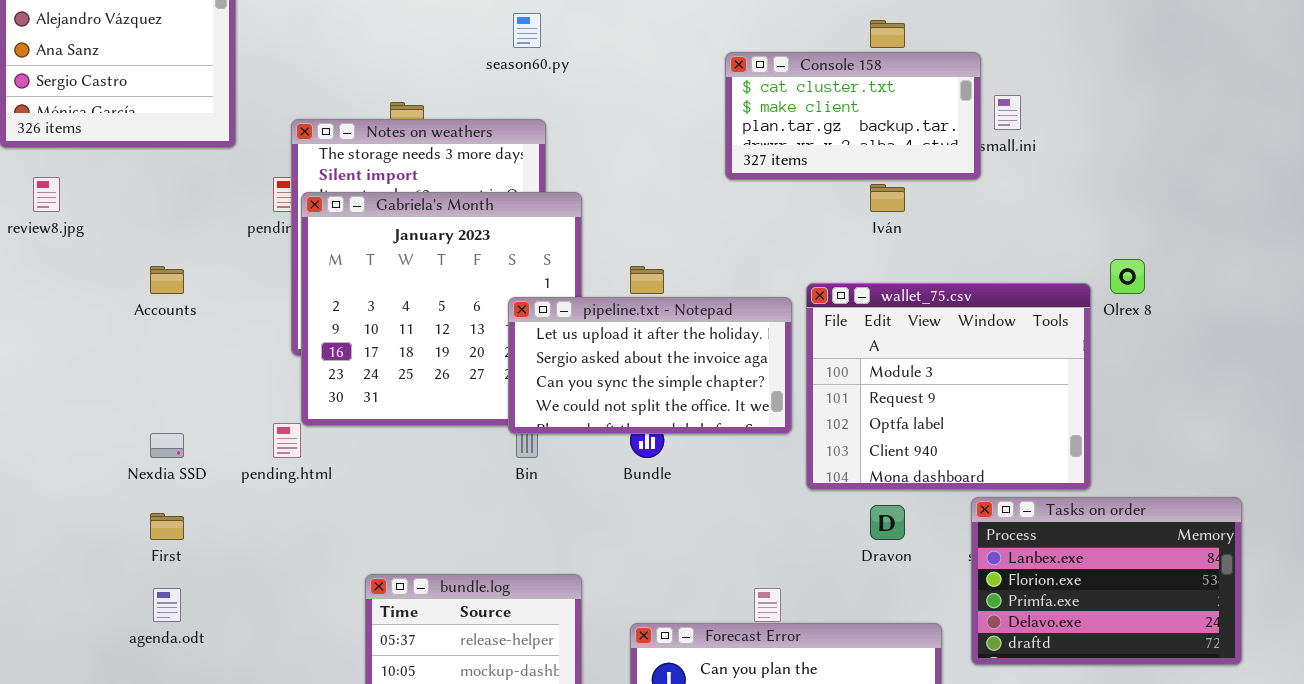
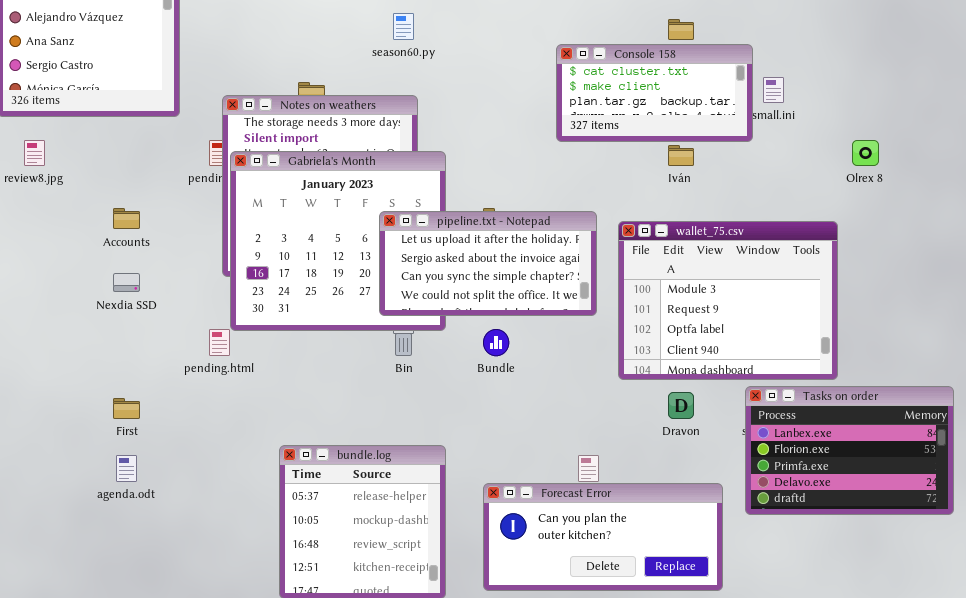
Olrex 8: [1110,259,1145,294] -> [852,140,879,166], moved
pipeline.txt - Notepad: [508,297,792,434] -> [379,211,597,316], moved
Nexdia SSD: [150,433,184,458] -> [113,273,140,292], moved

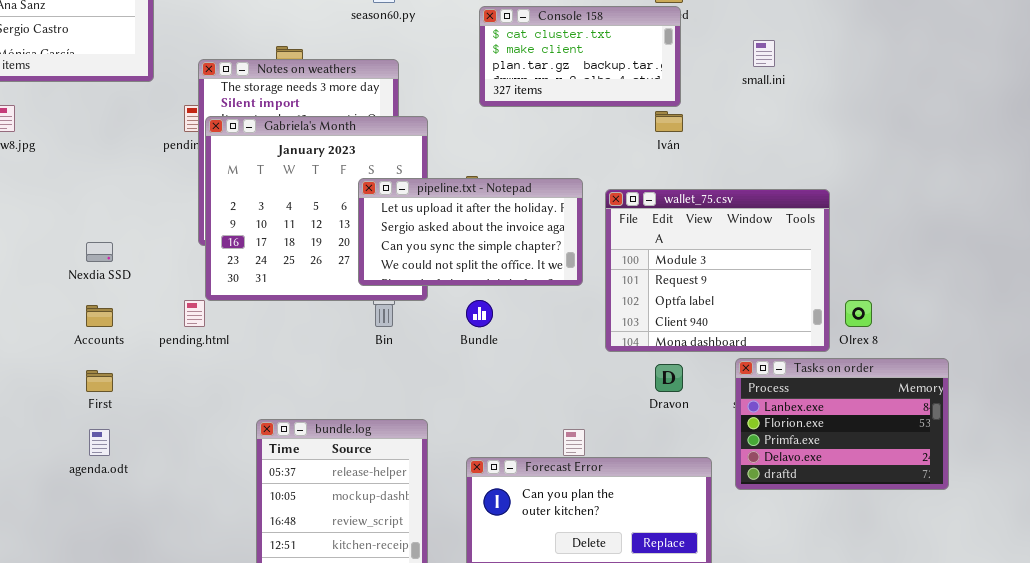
Console 158: [556,44,753,142] -> [479,6,681,107], moved
Olrex 8: [852,140,879,166] -> [845,300,872,327], moved
Accounts: [113,208,140,229] -> [86,305,113,327], moved

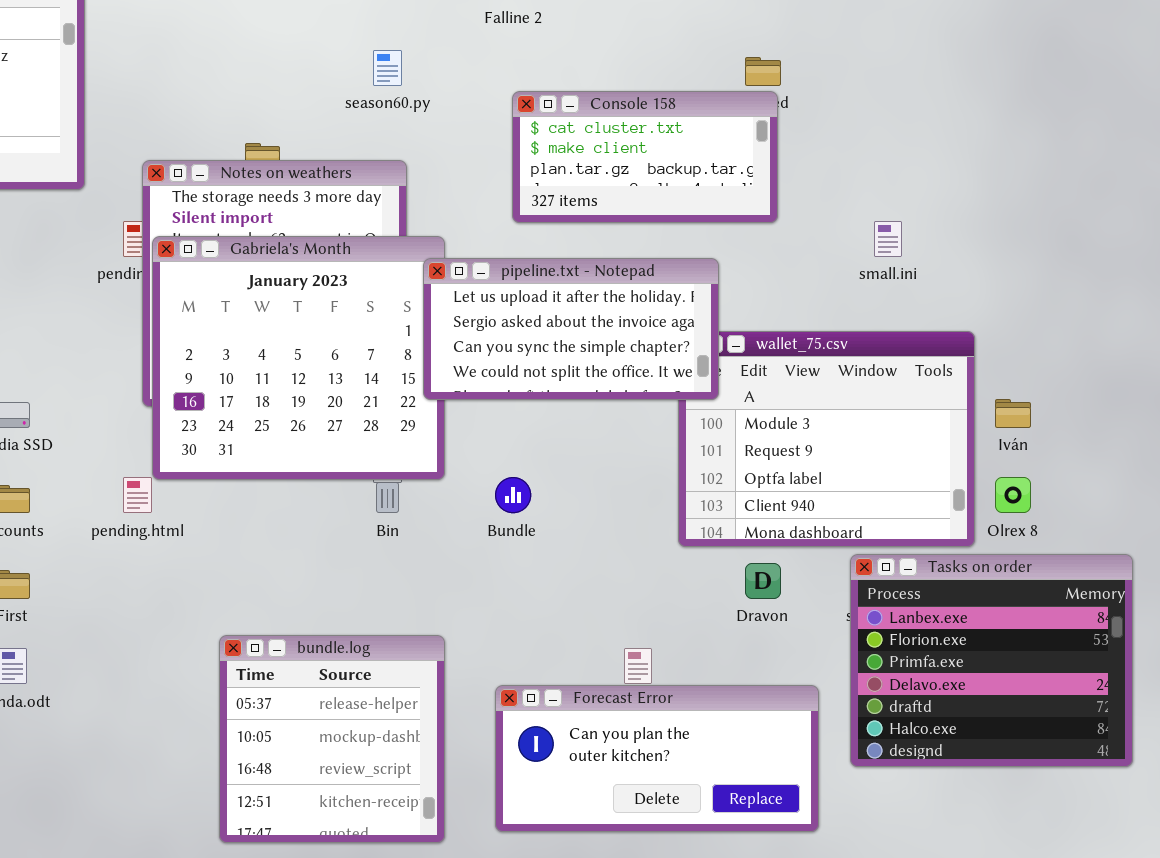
small.ini: [753,40,775,67] -> [874,221,902,257], moved
Iván: [655,111,683,132] -> [995,399,1031,428], moved
pipeline.txt - Notepad: [358,178,583,286] -> [423,258,719,400], moved
Tasks on order: [735,358,949,490] -> [850,554,1133,767], resized

